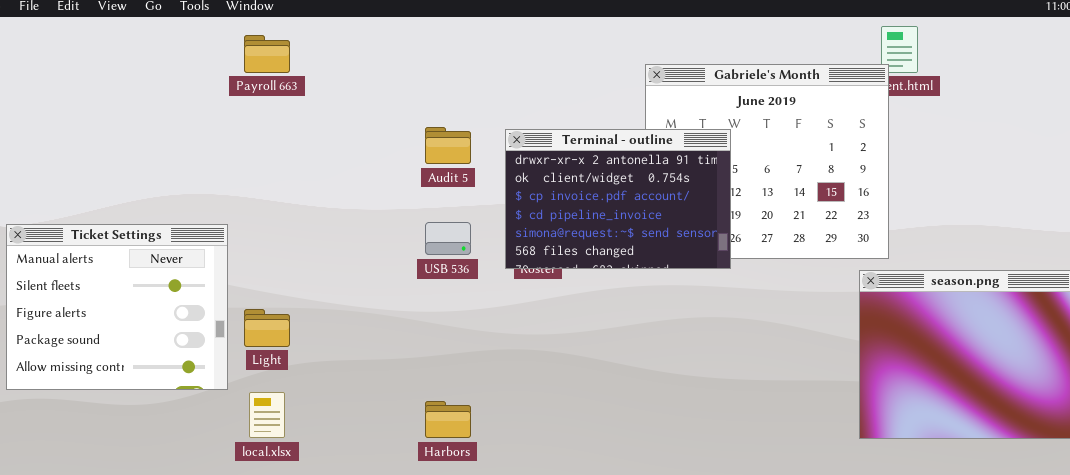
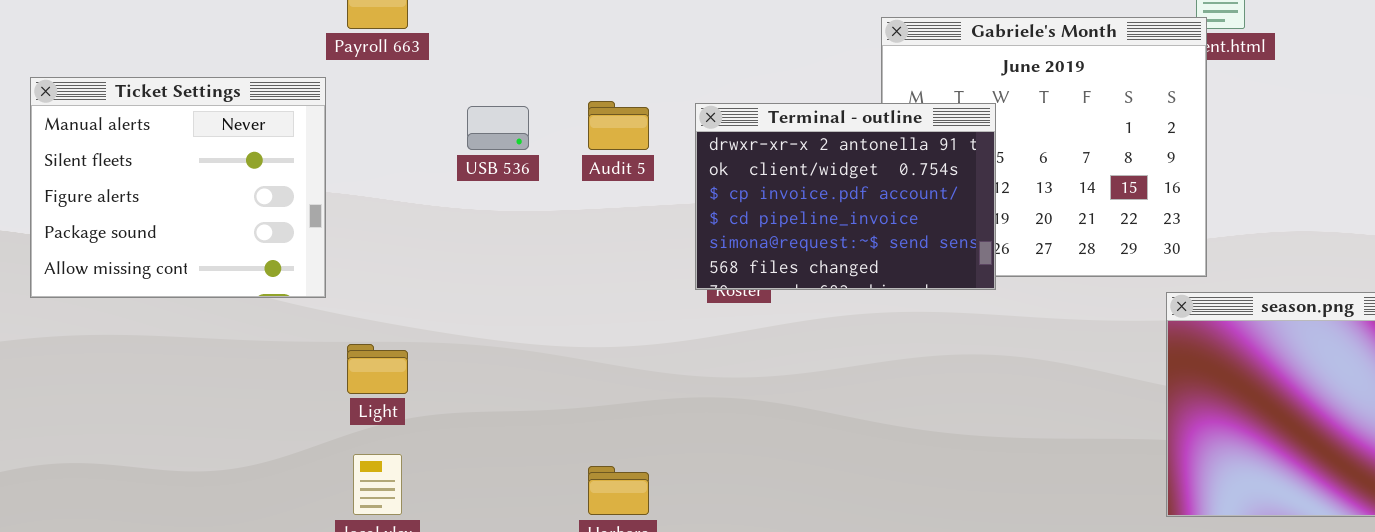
USB 536: [425,222,471,255] -> [467,106,529,150], moved
Ticket Settings: [6,224,228,390] -> [30,77,326,298], moved

